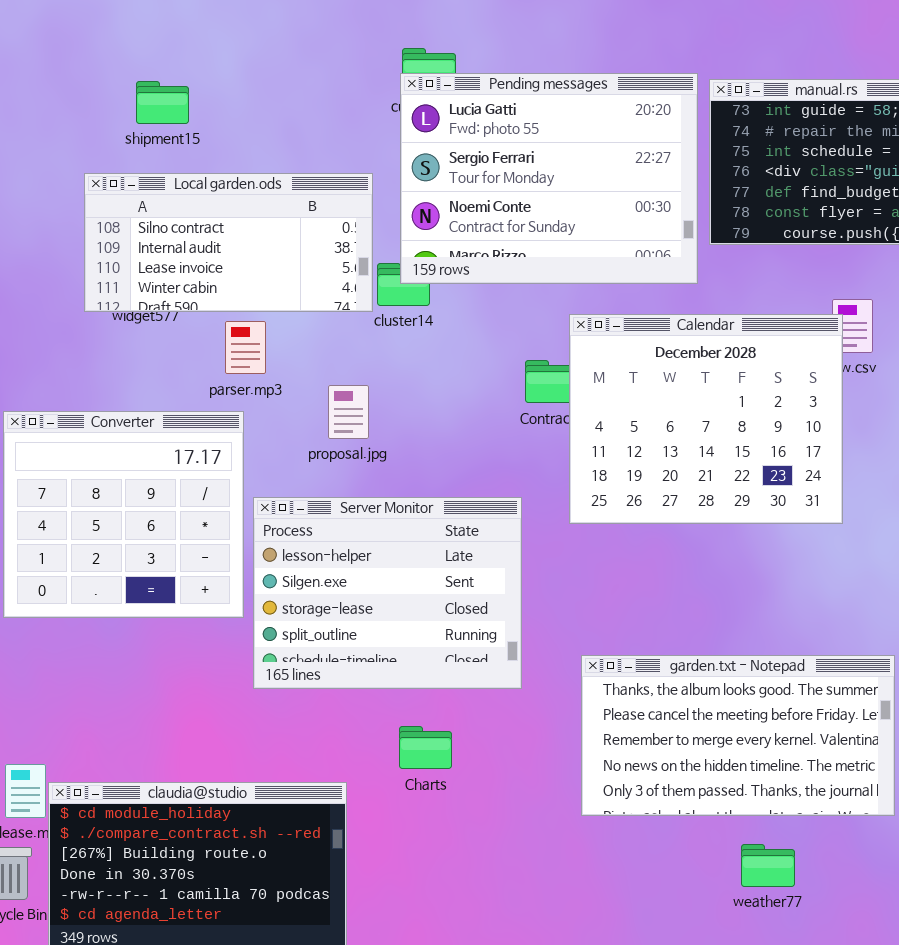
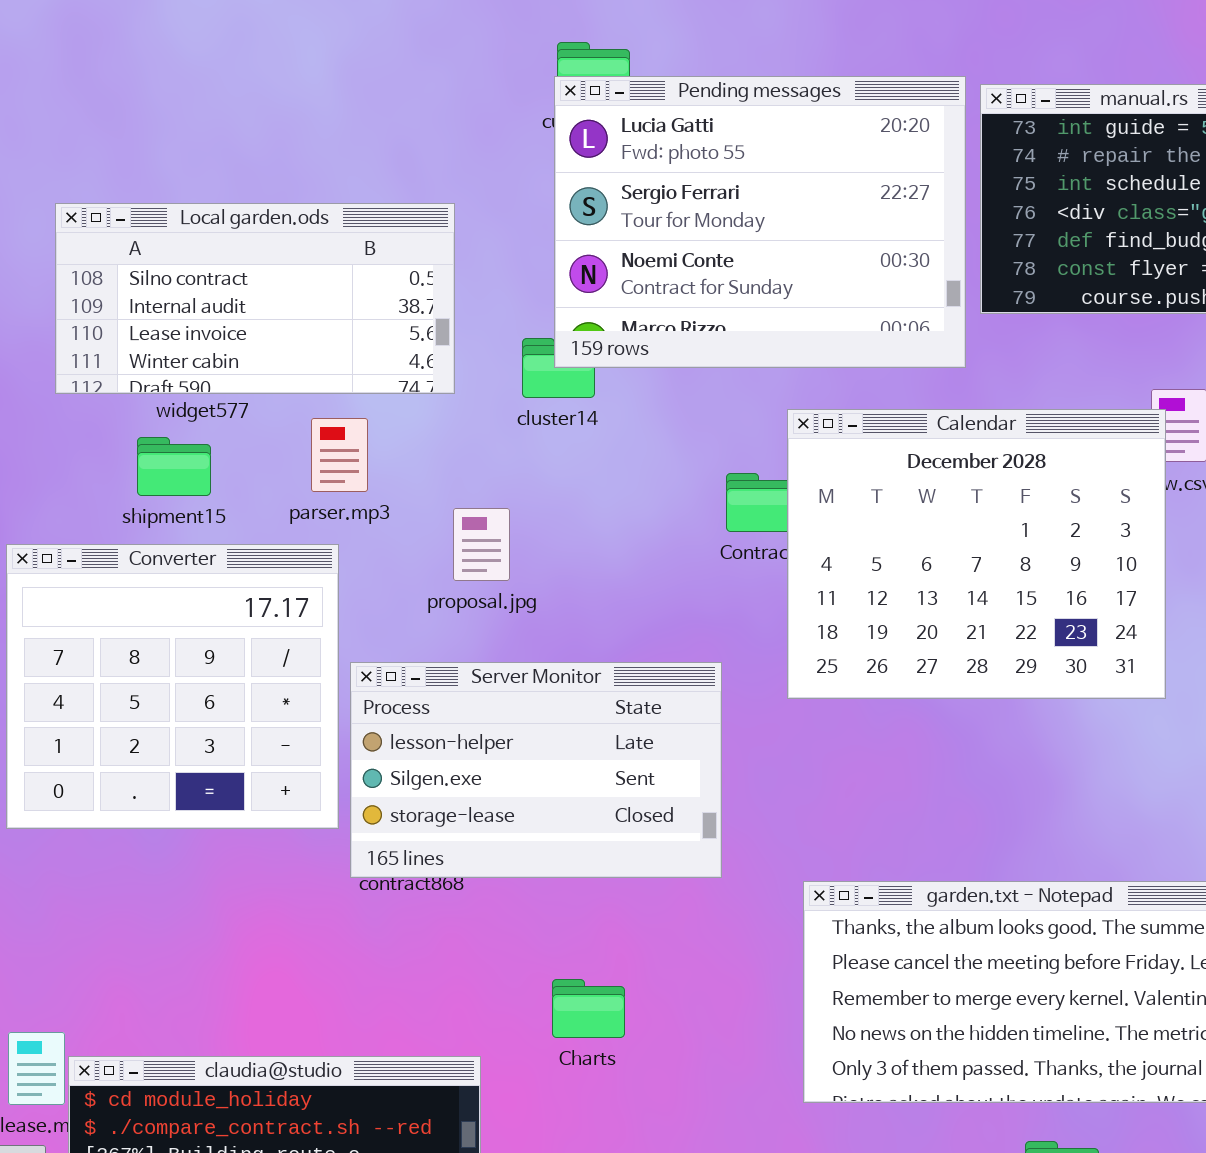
shipment15: [136,81,189,124] -> [137,437,211,496], moved
Local garden.ods: [84,173,373,312] -> [55,203,455,394], moved
Server Monitor: [253,497,522,689] -> [350,662,722,878], resized

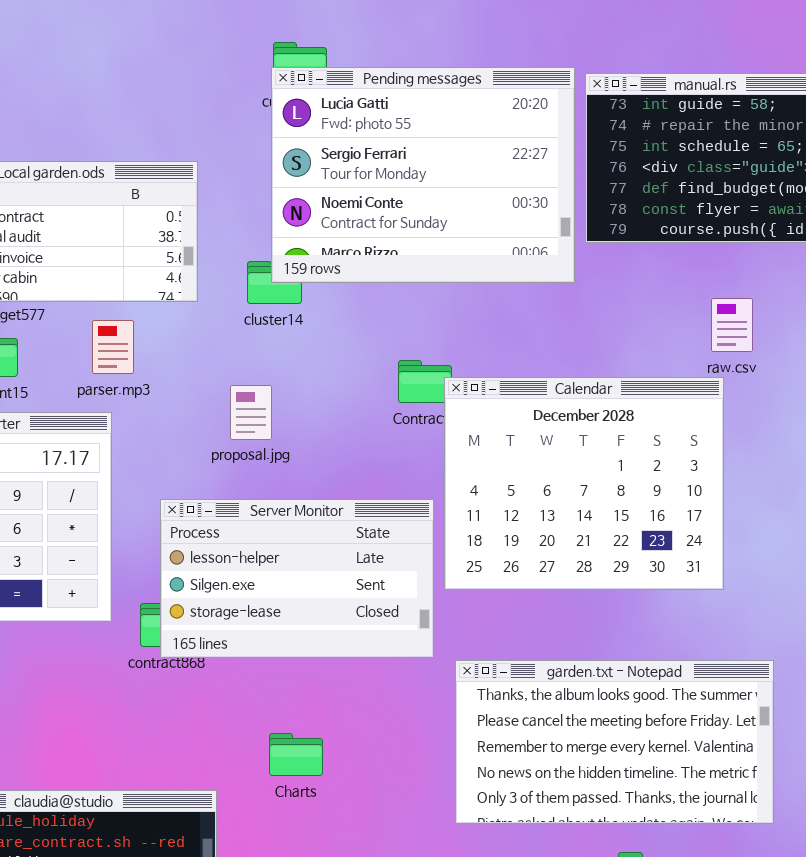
Calendar: [787,409,1166,699] -> [444,377,724,590], moved
proposal.jpg: [453,508,510,581] -> [230,385,272,440], moved
Server Monitor: [350,662,722,878] -> [160,499,434,658], moved

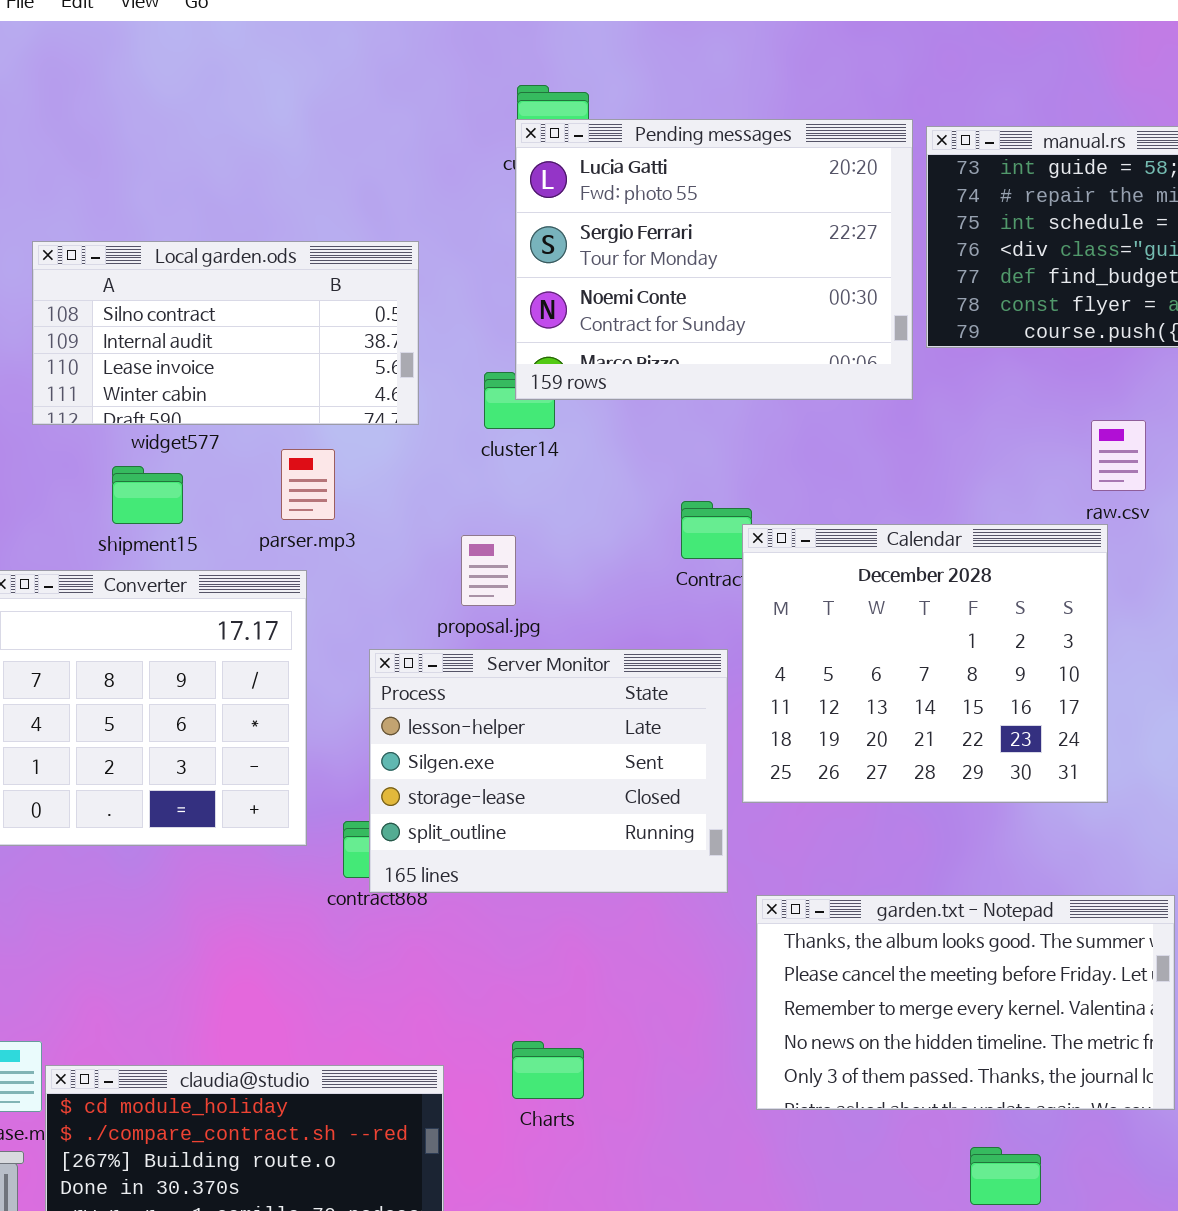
Server Monitor: [160,499,434,658] -> [369,649,728,893], resized
Charts: [269,733,323,776] -> [512,1041,584,1099], moved

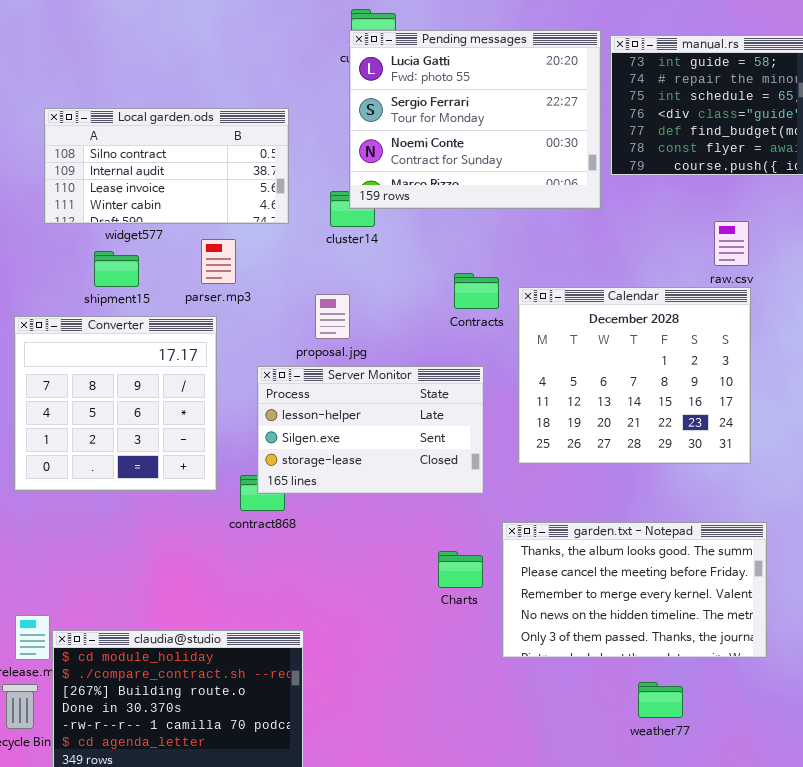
Calendar: [742,524,1108,803] -> [518,287,751,464], moved
Server Monitor: [369,649,728,893] -> [257,366,484,494], resized
Charts: [512,1041,584,1099] -> [438,551,483,588], moved

